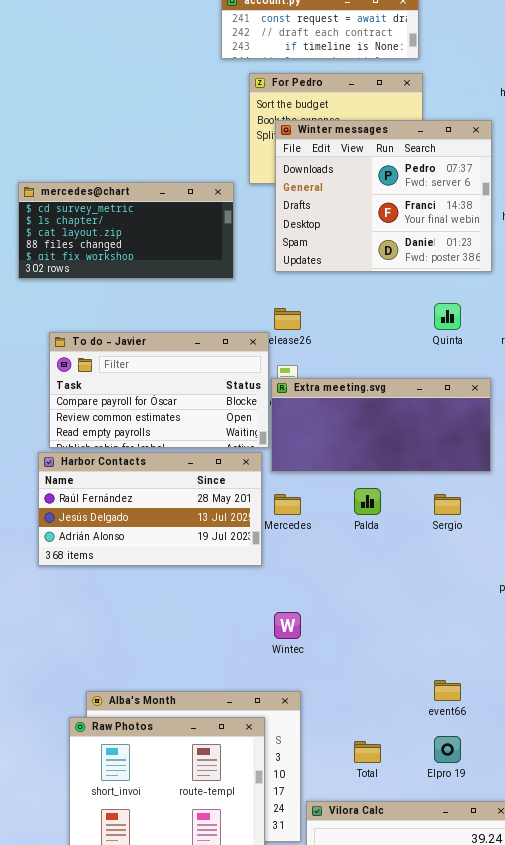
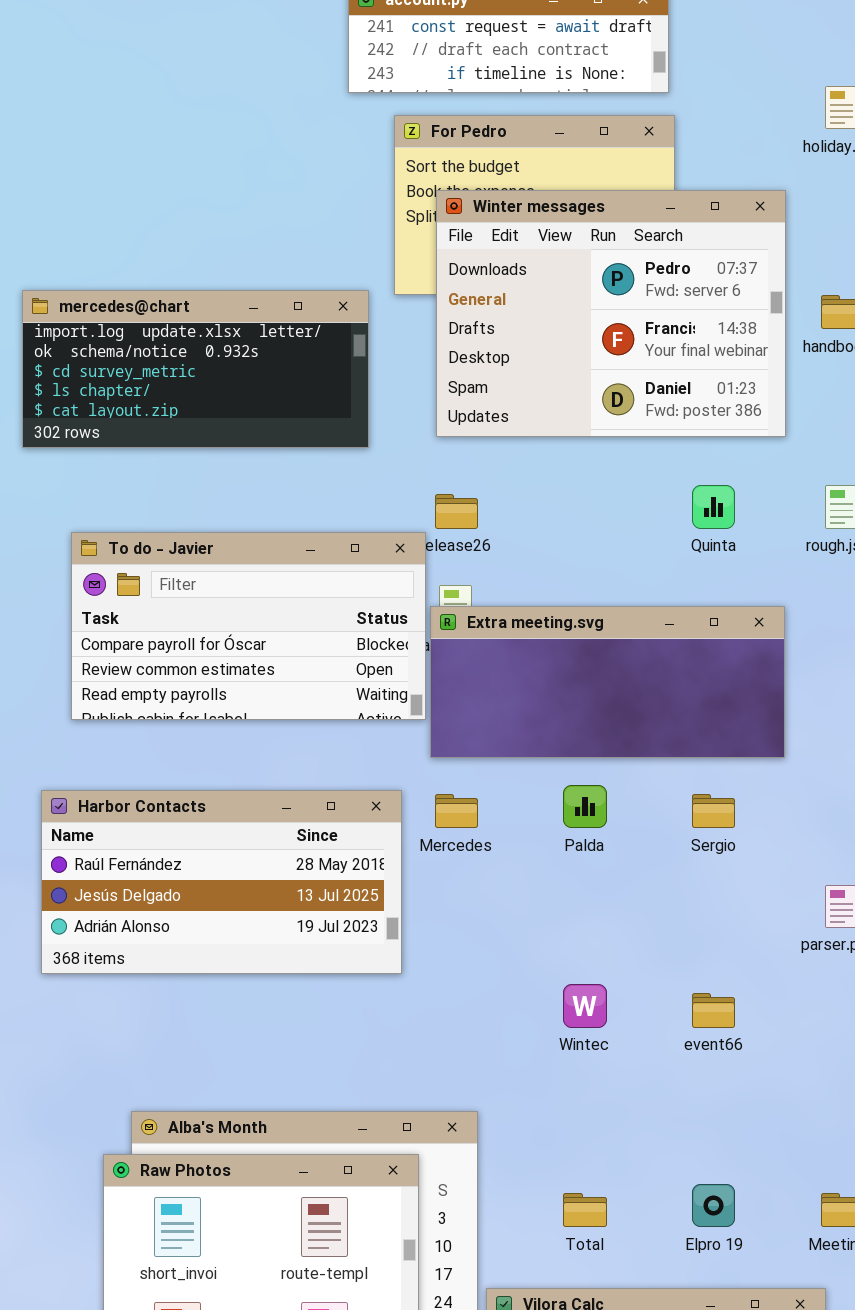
mercedes@chart: [18,182,234,279] -> [22,290,369,448], scrolled up 2 rows
Harbor Contacts: [38,452,262,566] -> [41,790,402,974], moved
Wintec: [274,612,301,639] -> [563,984,607,1028], moved
event66: [434,680,461,701] -> [692,993,735,1028], moved

